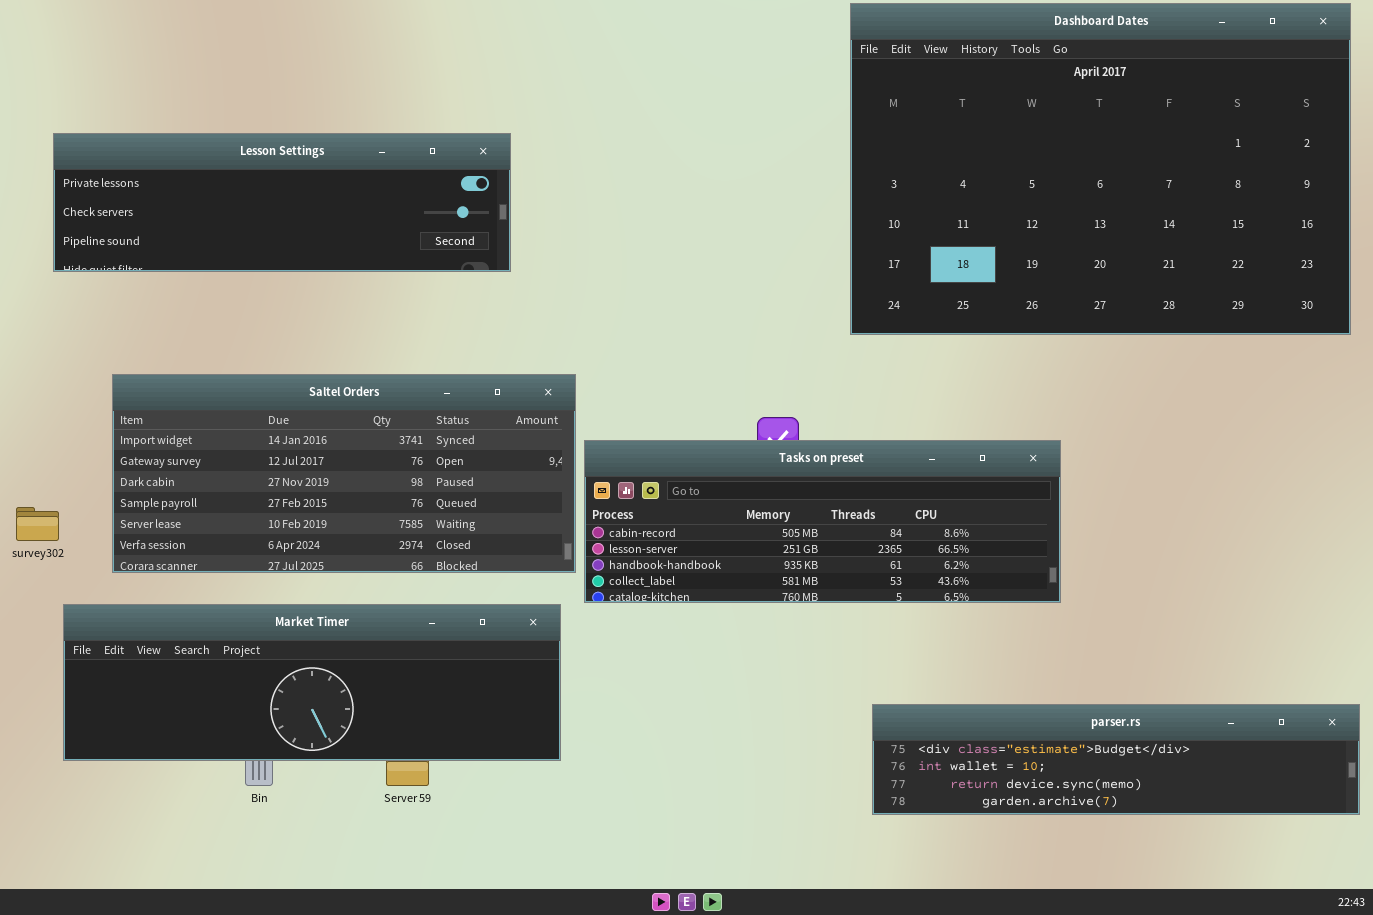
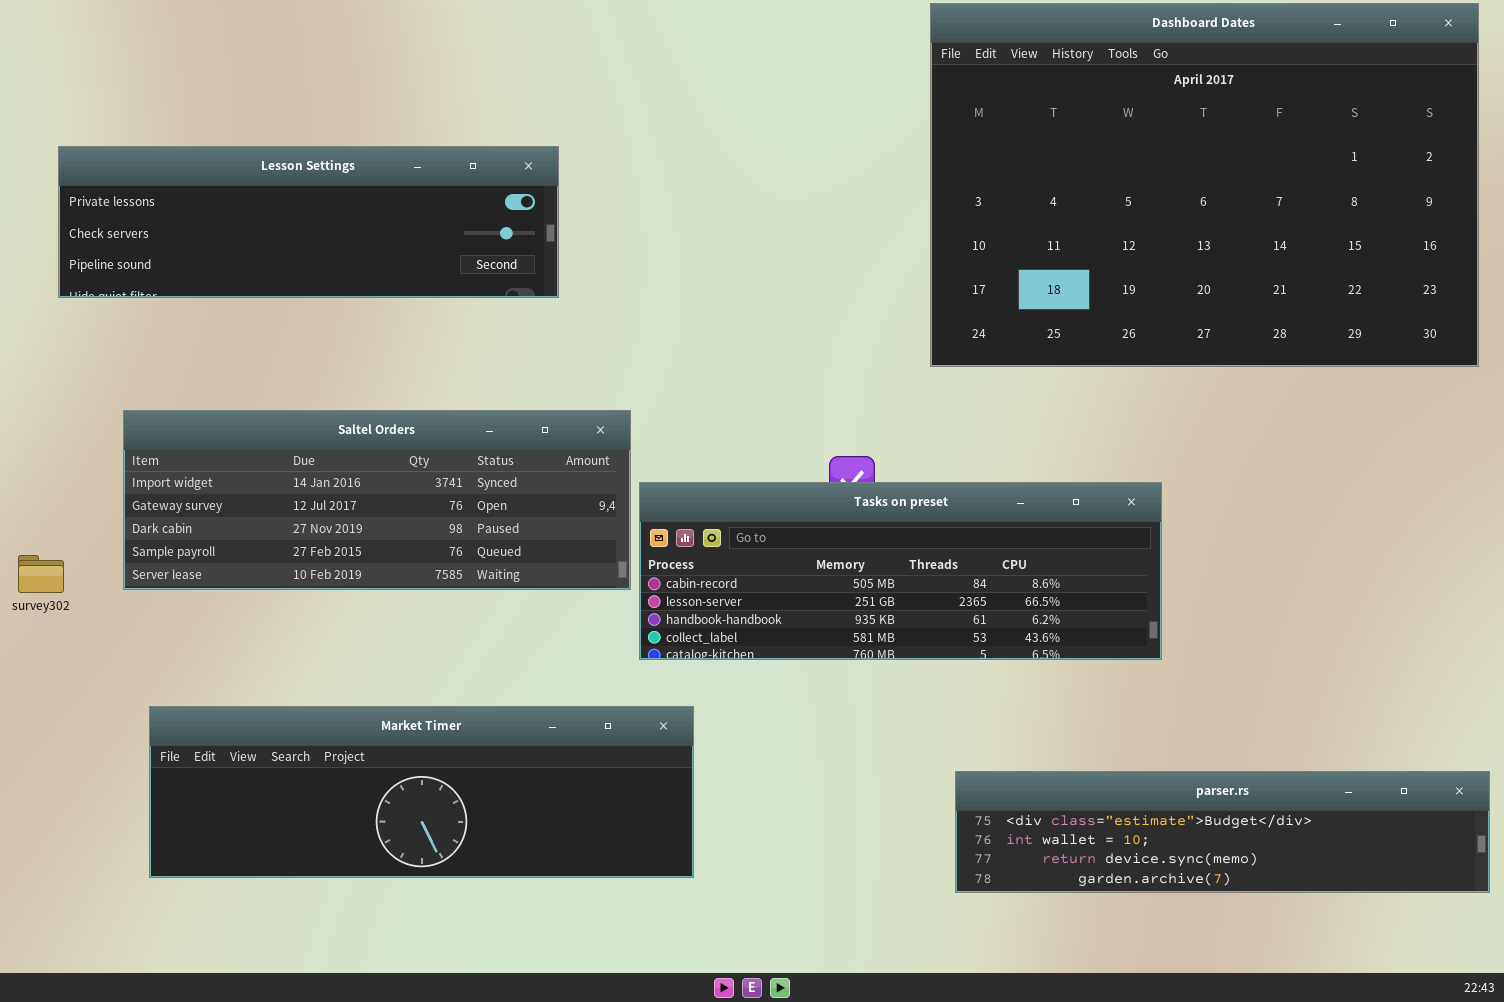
Saltel Orders: [112,374,576,573] -> [123,410,631,590], resized
Market Timer: [63,604,561,761] -> [149,706,694,878], moved

